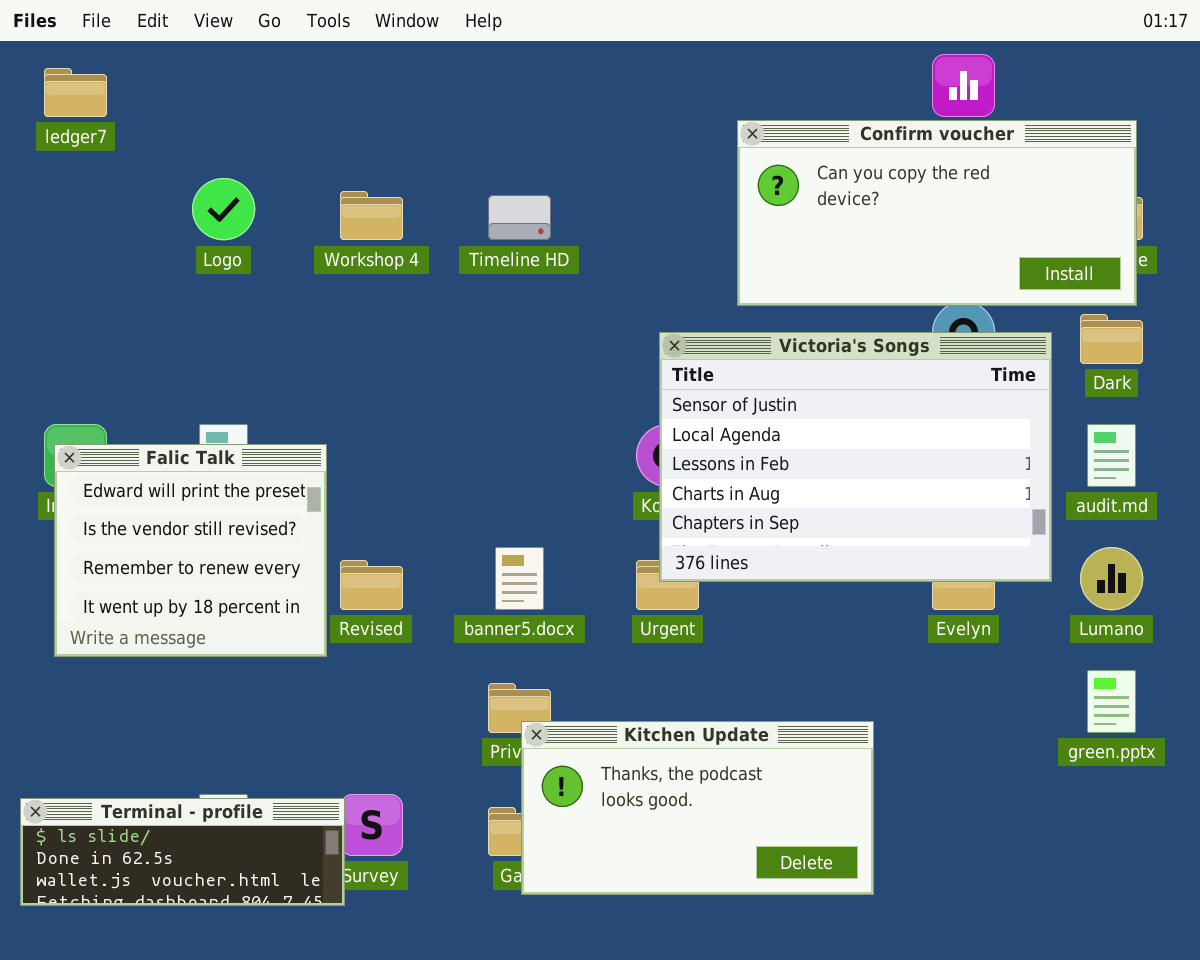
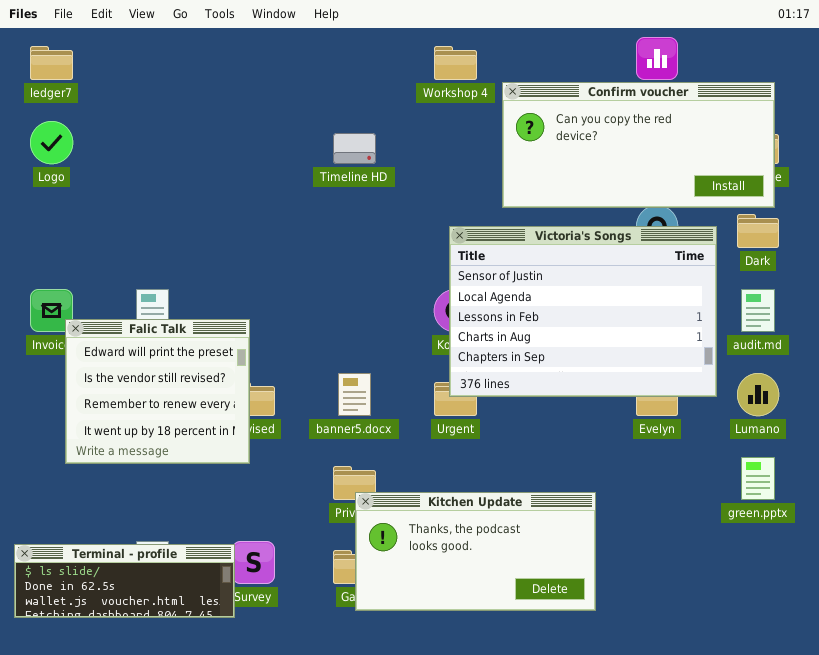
Logo: [192,178,255,240] -> [30,121,73,164], moved
Workshop 4: [340,191,403,240] -> [434,46,477,80], moved
Falic Talk: [54,444,327,657] -> [65,319,250,464], moved

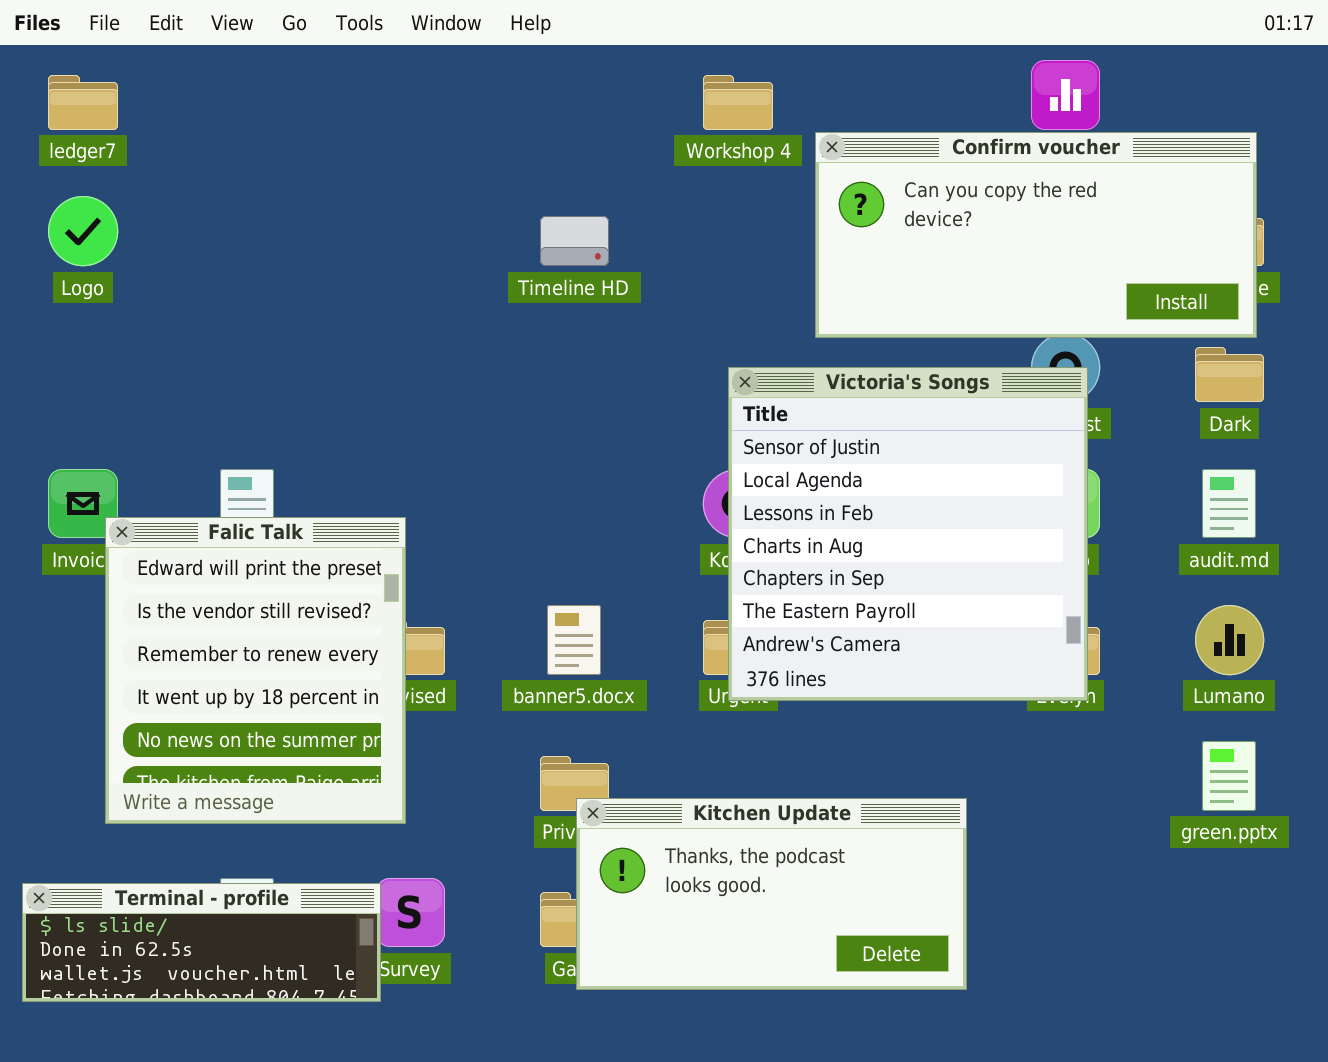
Victoria's Songs: [449,226,717,397] -> [728,367,1088,701], resized
Falic Talk: [65,319,250,464] -> [105,517,406,824], resized

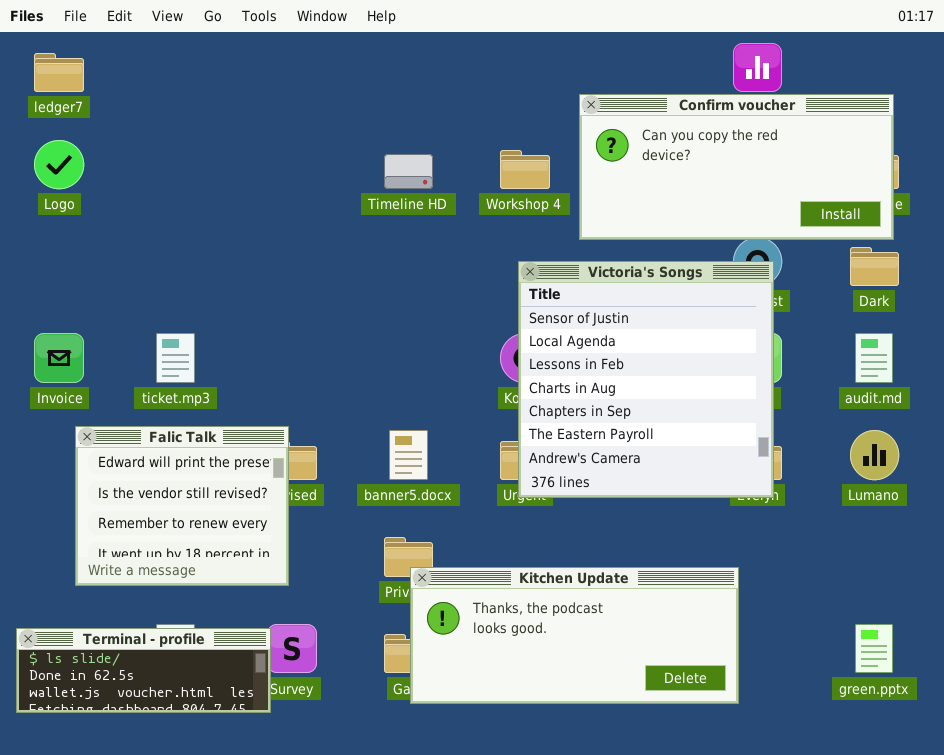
Workshop 4: [703,75,773,130] -> [500,150,550,189], moved
Falic Talk: [105,517,406,824] -> [75,426,289,586], resized
green.pptx: [1202,741,1256,811] -> [855,624,893,673], moved
Kitchen Update: [576,798,967,990] -> [410,567,739,704], resized

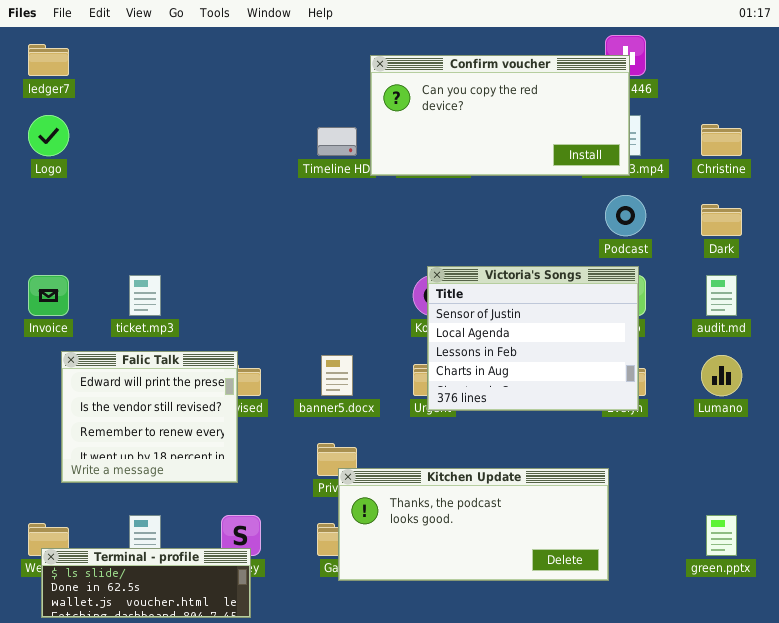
Confirm voucher: [579,94,894,240] -> [370,55,630,176], moved
Victoria's Songs: [518,261,774,498] -> [427,266,639,411], resized
Terminal - profile: [16,628,271,713] -> [41,548,251,618], moved

